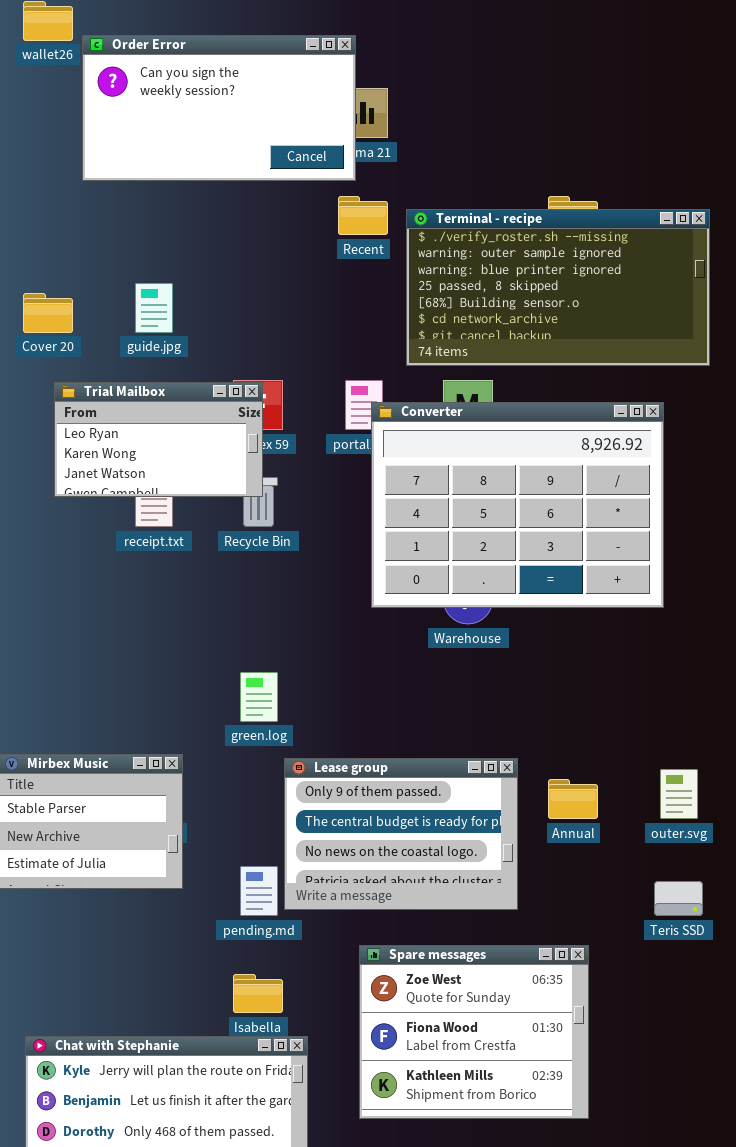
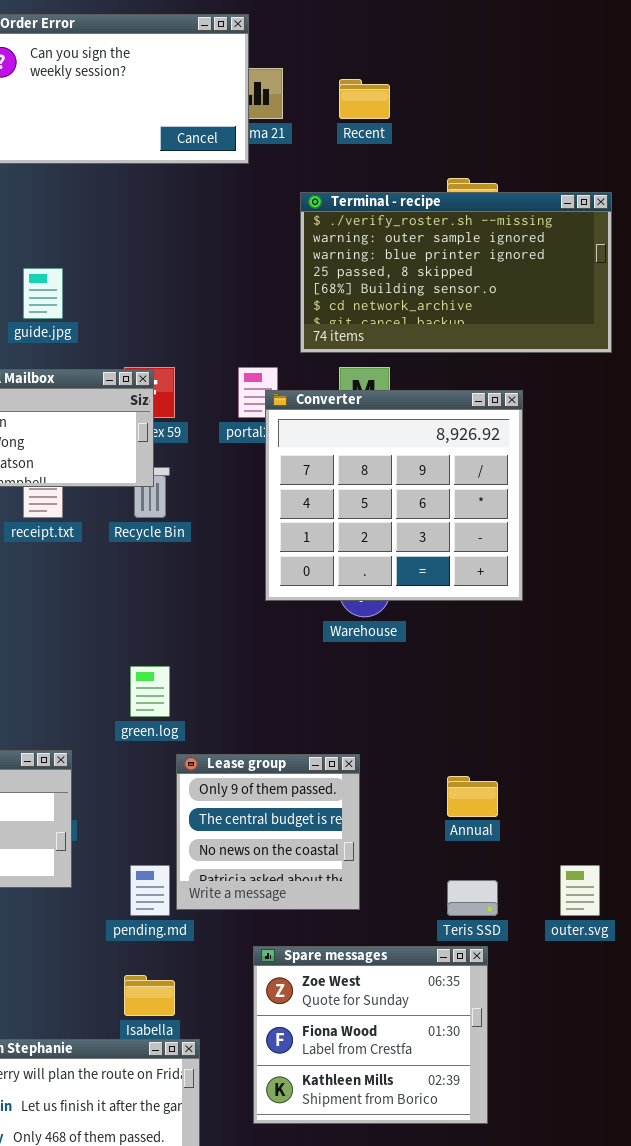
Recent: [338,196,388,235] -> [339,79,390,119], moved
Converter: [371,402,664,608] -> [265,390,523,601], resized
Lease group: [284,758,518,910] -> [176,754,360,910], resized
outer.svg: [660,769,698,819] -> [560,865,600,916], moved
Teris SSD: [654,881,703,916] -> [447,880,498,916], moved

